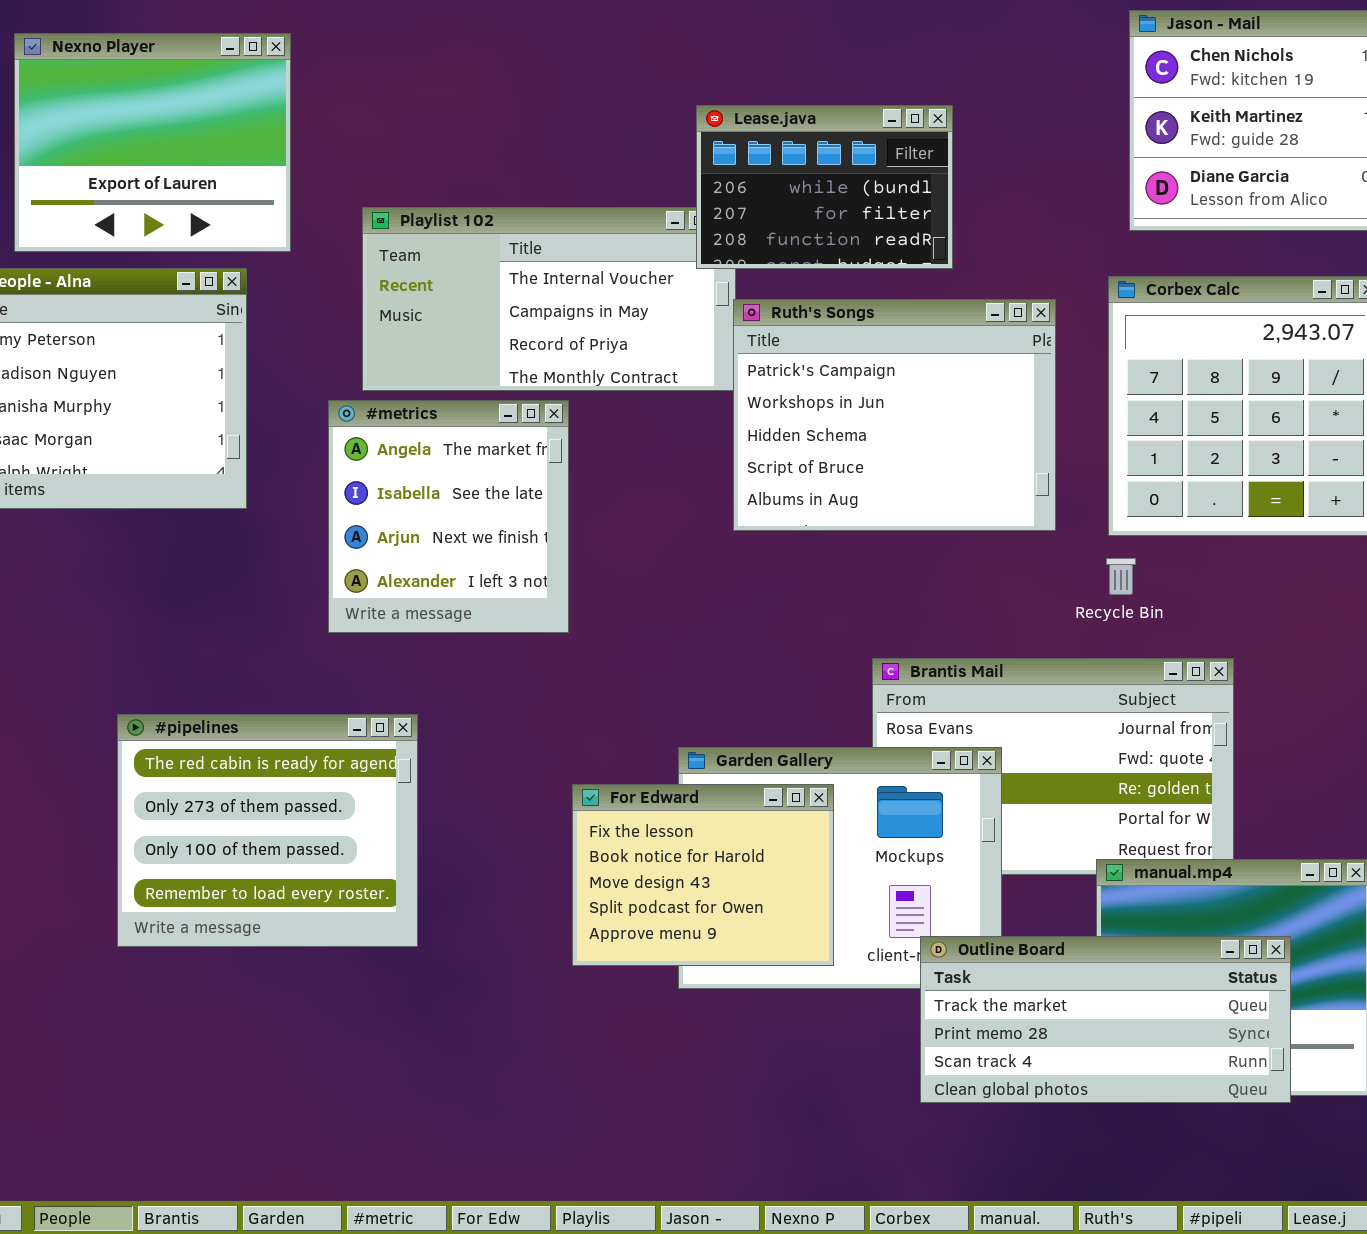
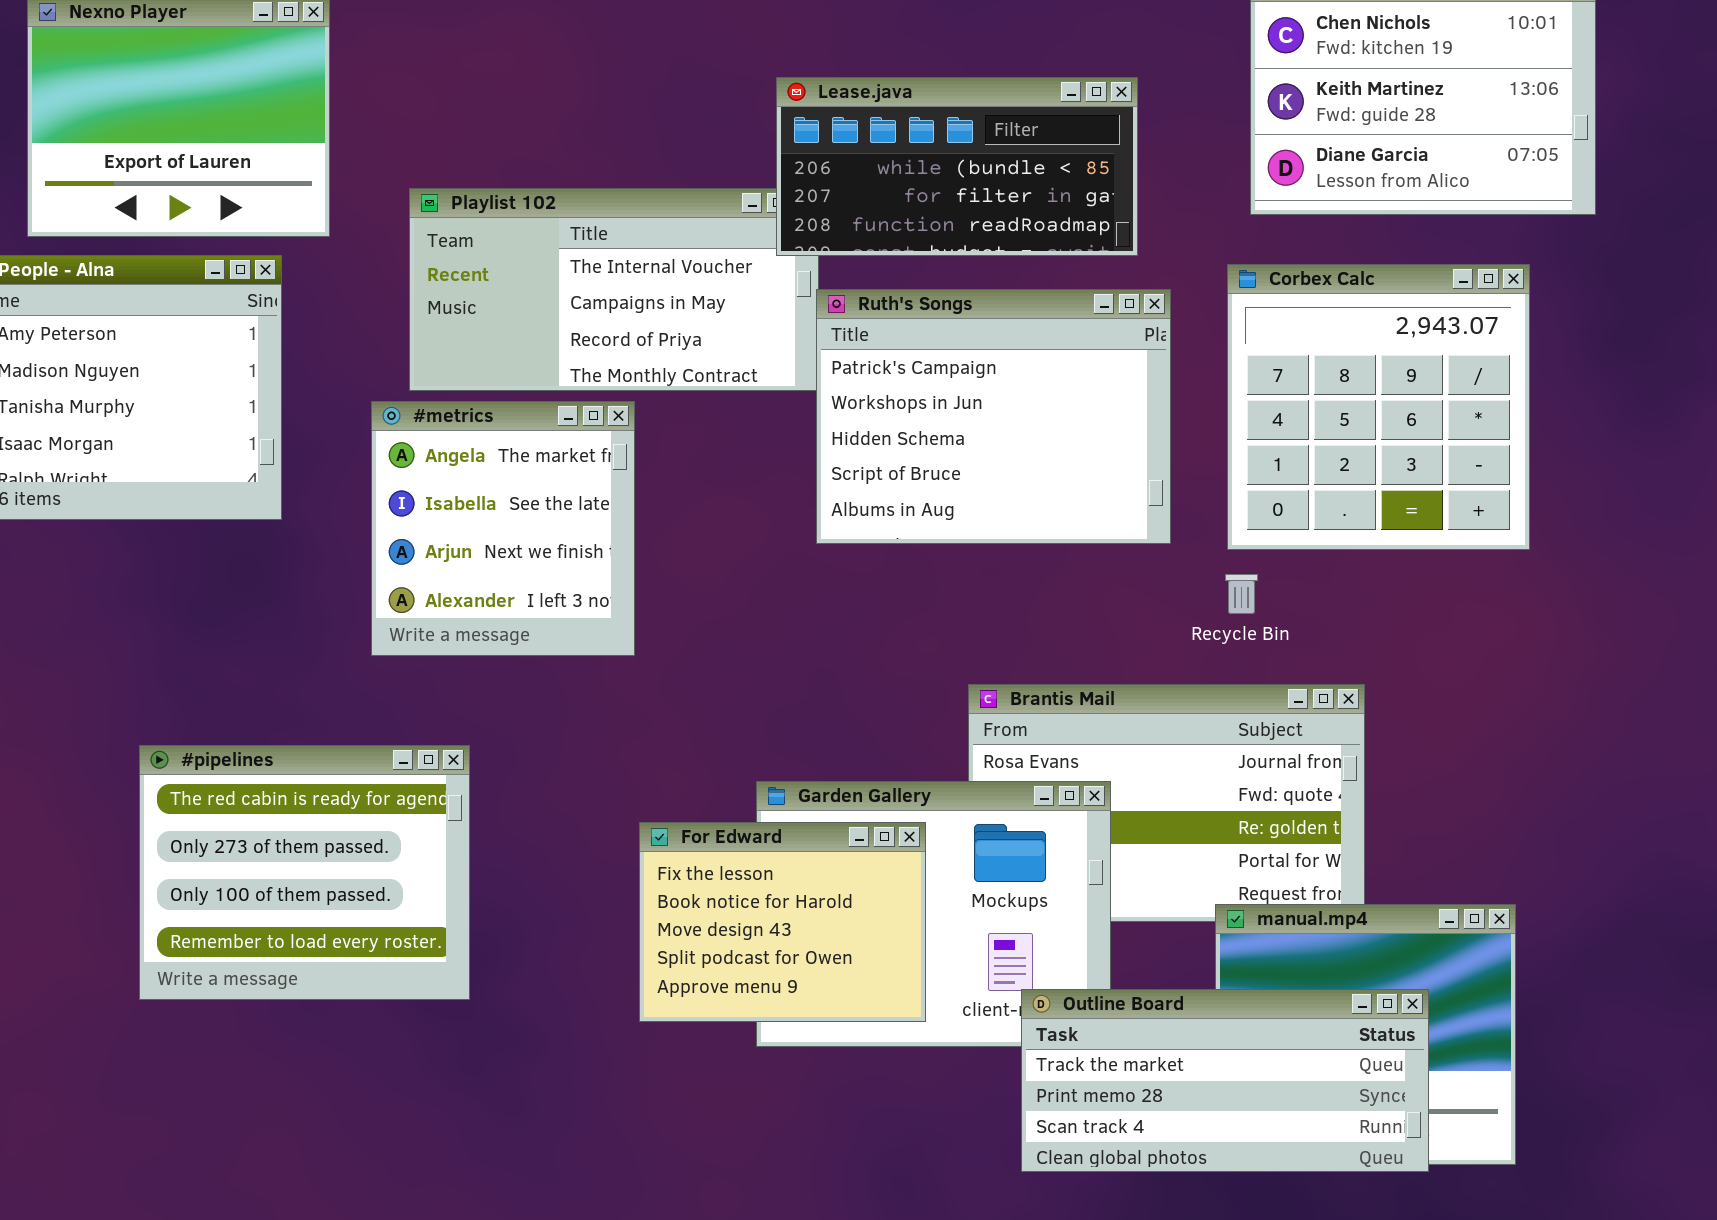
Lease.java: [696,105,953,269] -> [776,77,1138,256], resized

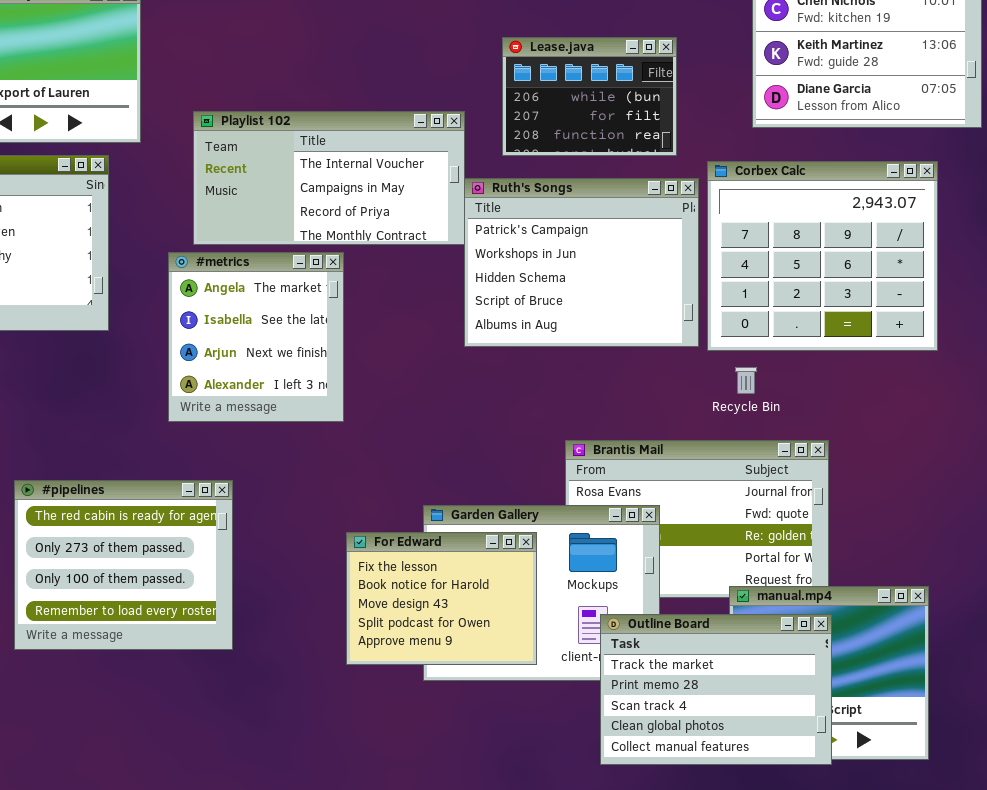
Lease.java: [776,77,1138,256] -> [502,37,677,156], resized
Corbex Calc: [1227,264,1530,550] -> [707,161,938,351], resized
Outline Board: [1021,989,1429,1172] -> [600,614,832,765], resized

